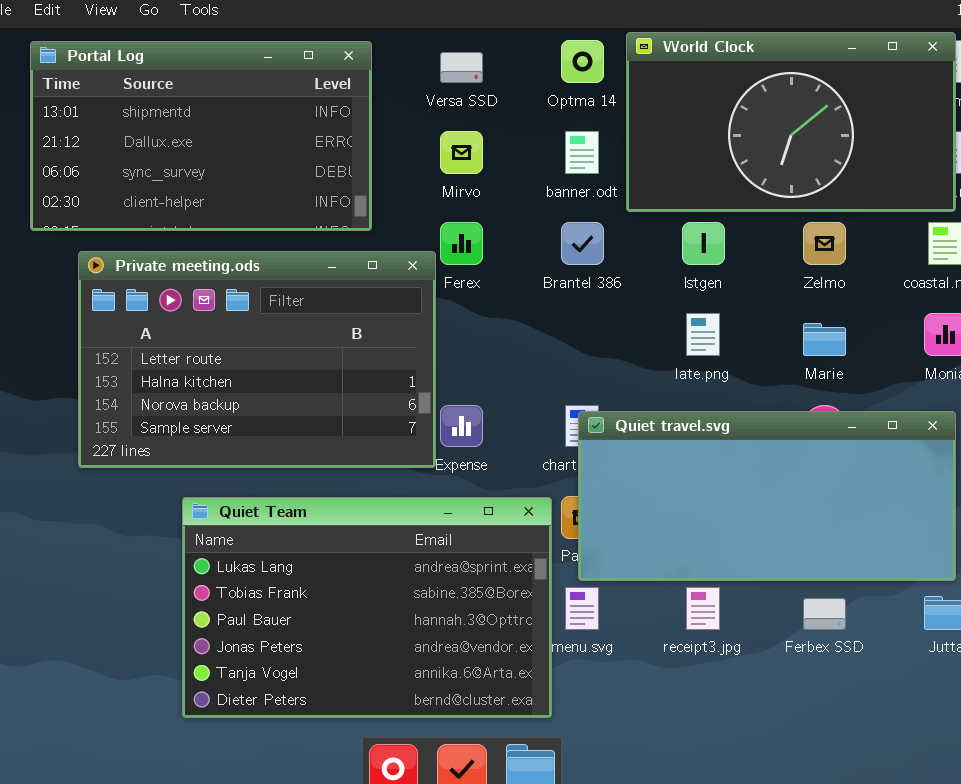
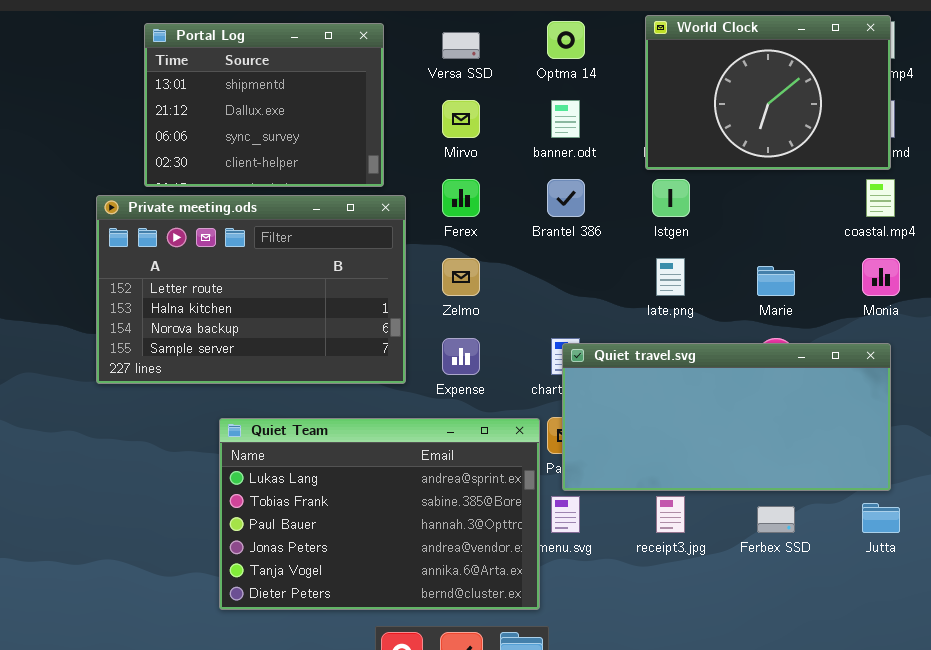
World Clock: [626,32,956,212] -> [645,15,891,170], resized
Portal Log: [30,41,372,231] -> [144,23,384,187], resized
Zelmo: [803,222,846,265] -> [442,258,480,296], moved
Private meeting.ods: [78,251,436,468] -> [96,195,406,384], moved

